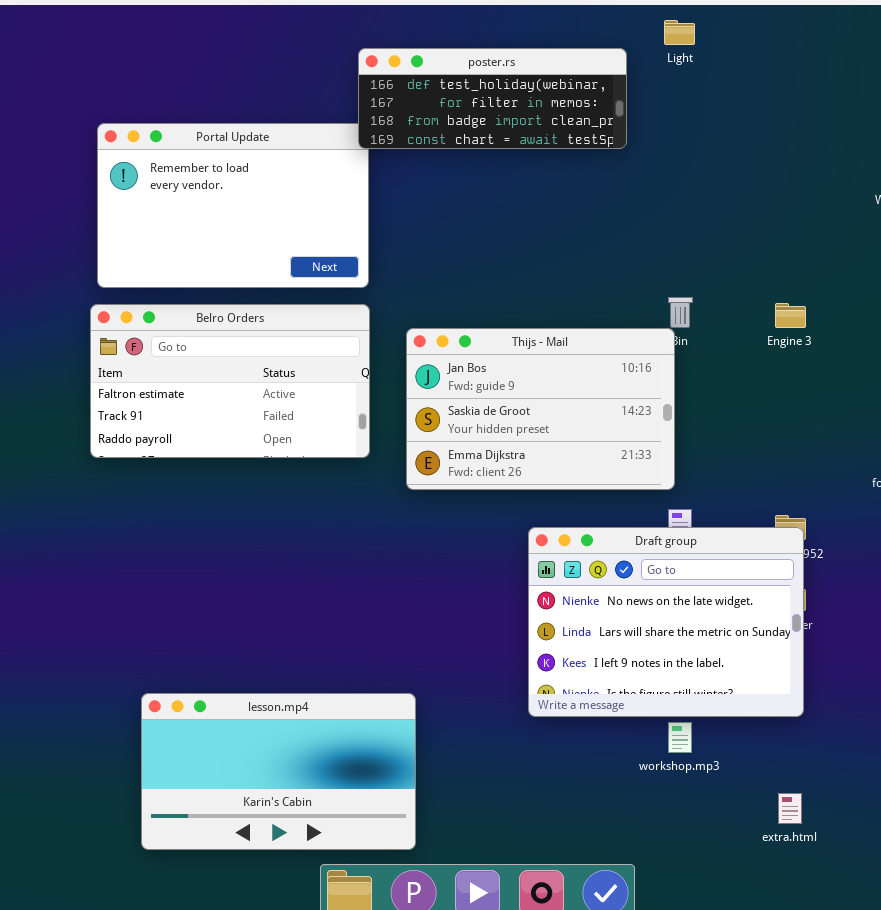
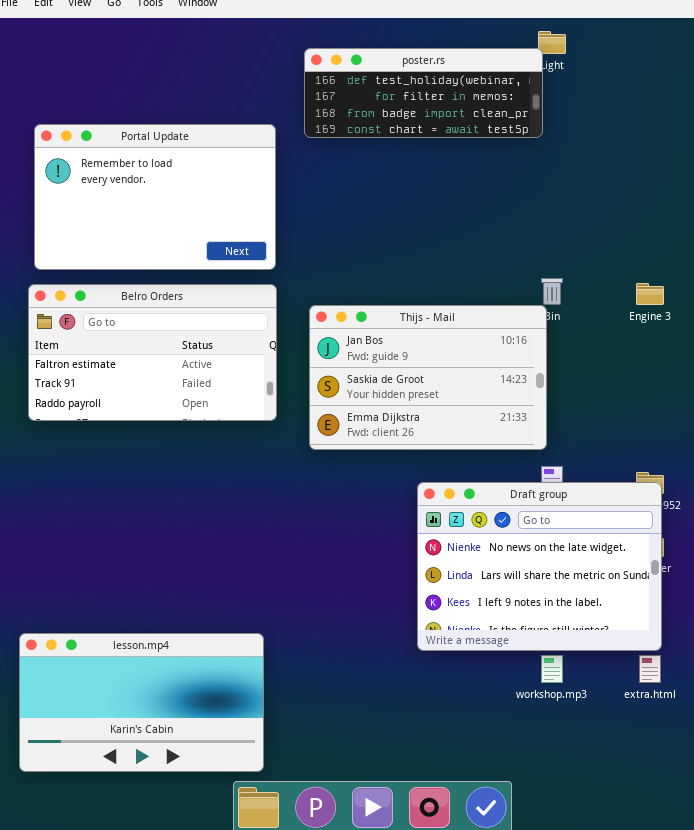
poster.rs: [358,48,627,149] -> [304,48,543,138], moved
lesson.mp4: [141,693,416,850] -> [19,633,264,772], moved
extra.html: [778,793,802,824] -> [639,655,661,683], moved

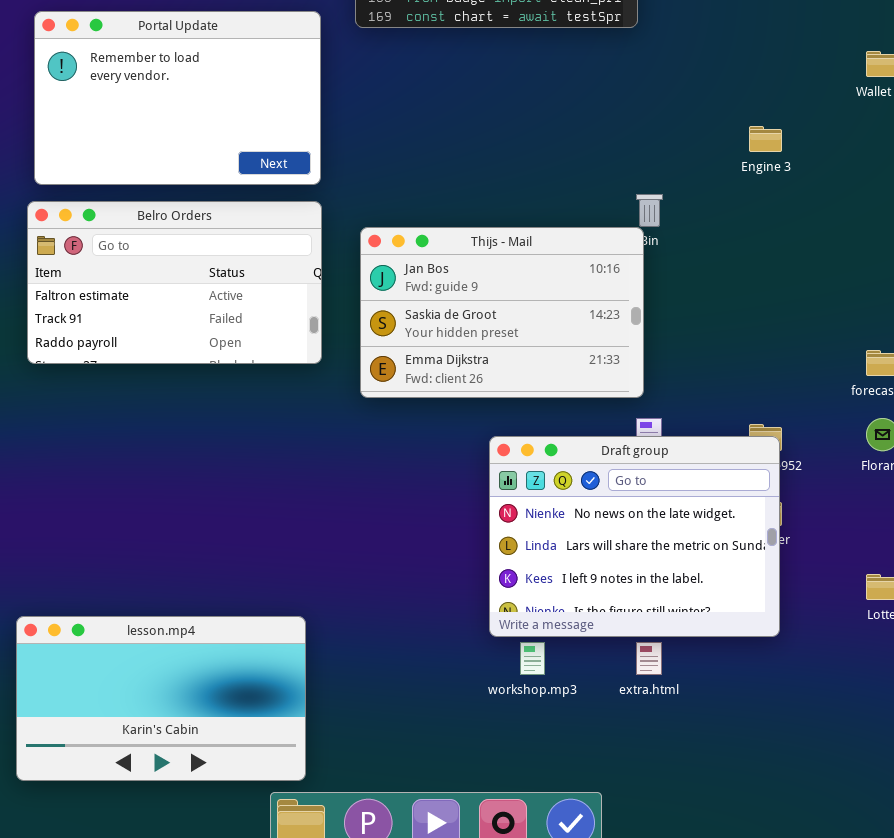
Engine 3: [636,283,664,305] -> [749,126,782,152], moved
workshop.mp3: [541,655,563,683] -> [520,642,545,675], moved
extra.html: [639,655,661,683] -> [636,642,662,675], moved

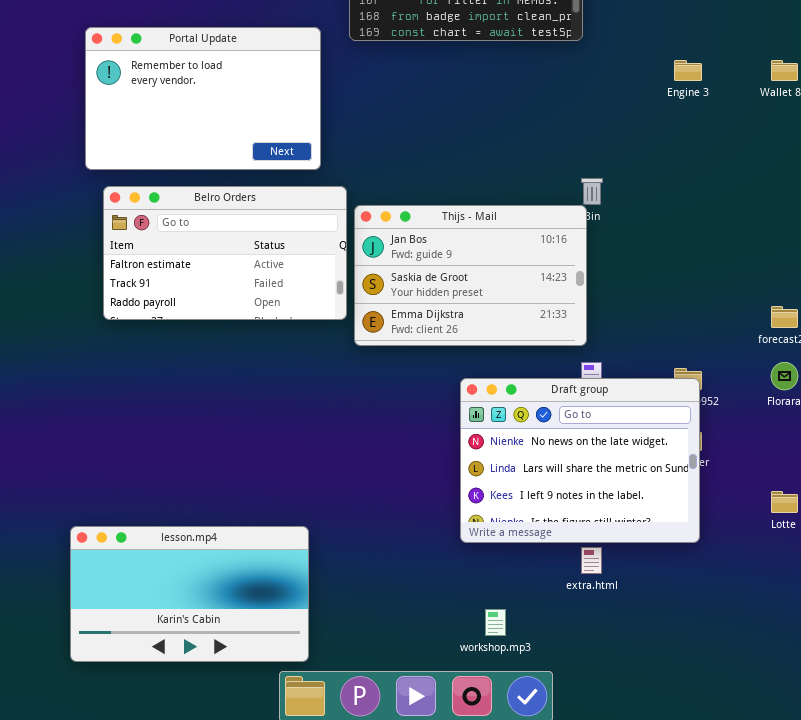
Engine 3: [749,126,782,152] -> [674,60,702,81], moved
Belro Orders: [27,201,322,364] -> [103,186,347,320], moved
workshop.mp3: [520,642,545,675] -> [485,609,506,636], moved

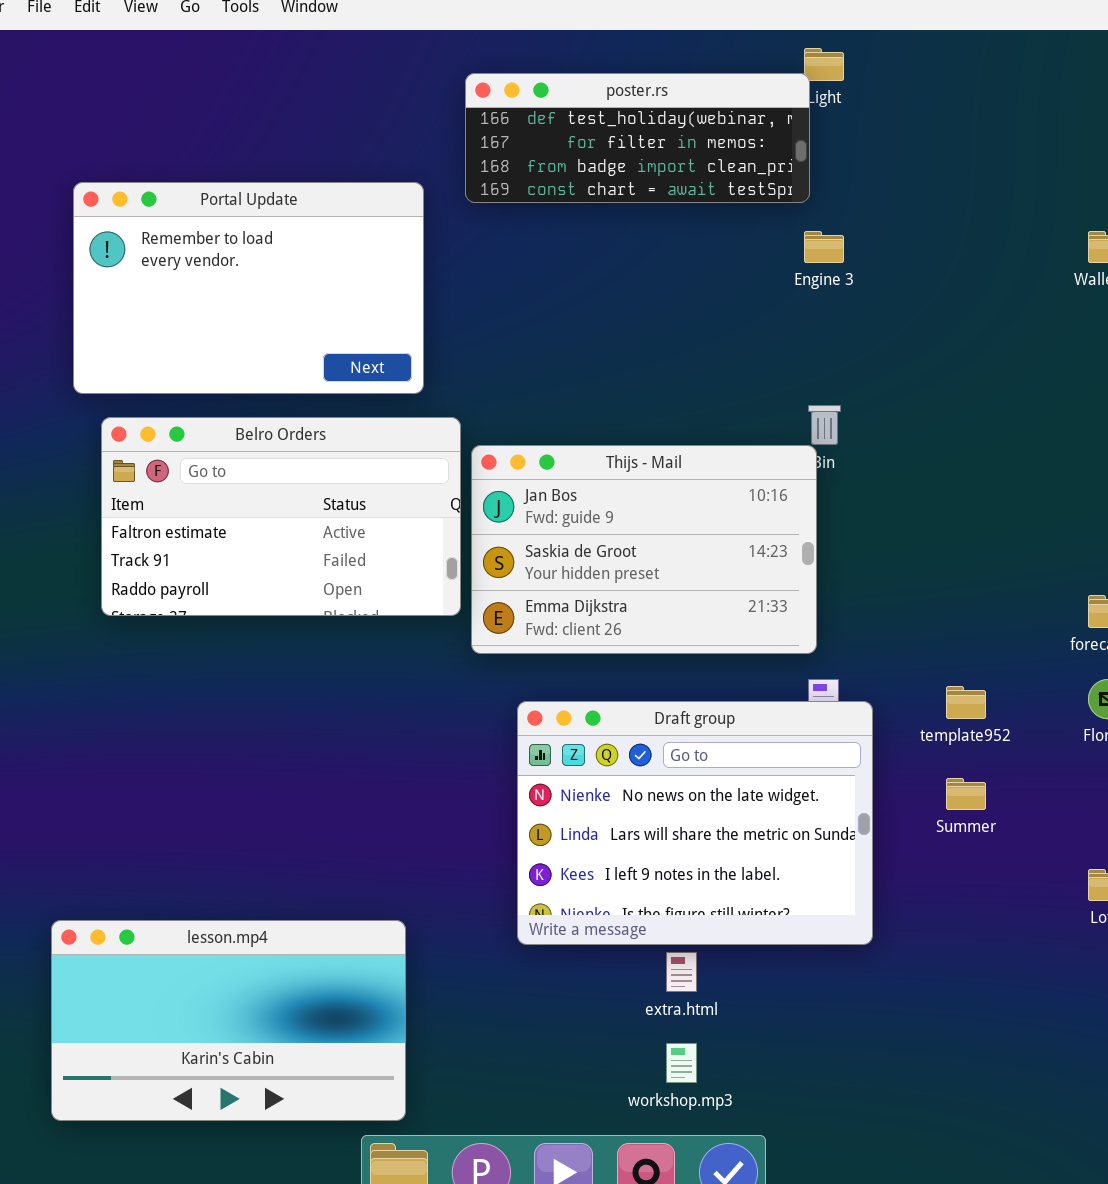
Engine 3: [674,60,702,81] -> [804,231,844,263], moved
Draft group: [460,378,700,543] -> [517,701,873,945], moved
extra.html: [581,547,602,574] -> [666,952,697,992], moved

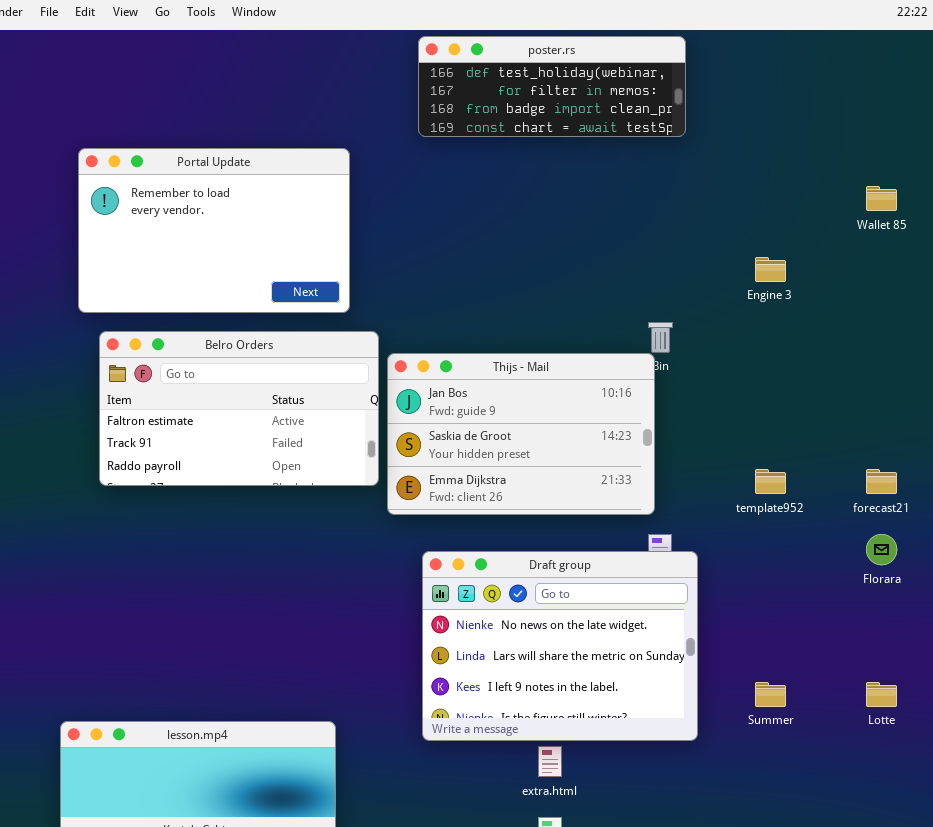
poster.rs: [465,73,810,203] -> [418,36,686,137], moved
Engine 3: [804,231,844,263] -> [755,257,786,282], moved
template952: [946,686,986,719] -> [755,469,786,494], moved
Summer: [946,778,986,810] -> [755,682,786,707], moved

